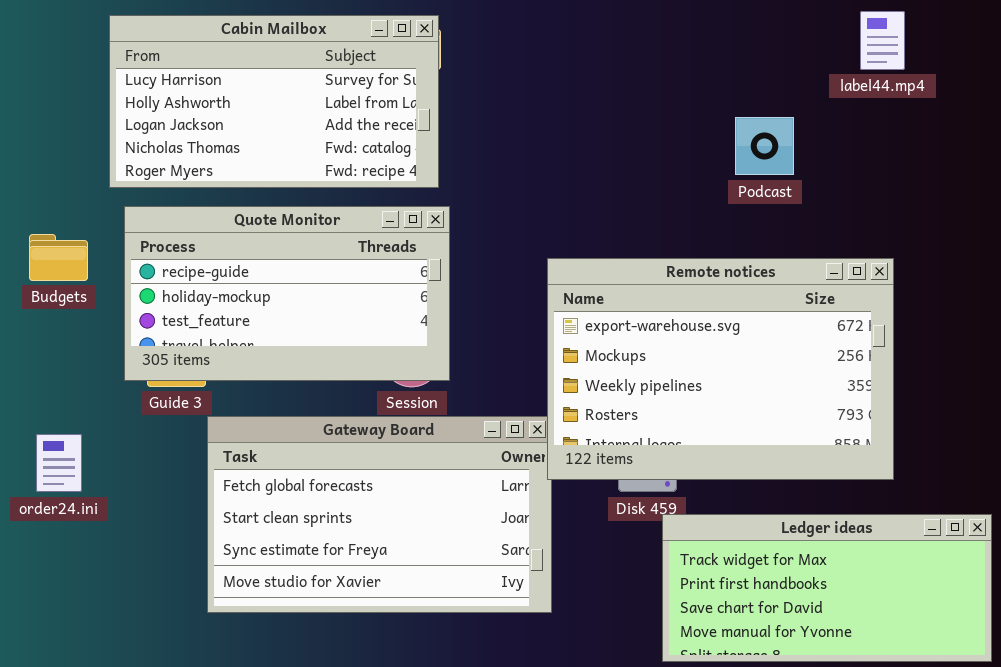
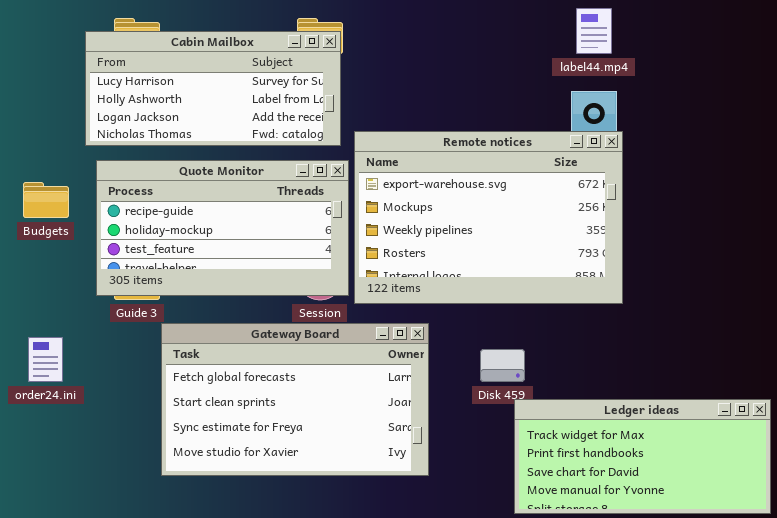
label44.mp4: [860,11,905,70] -> [576,8,612,54], moved
Cabin Mailbox: [109,15,439,188] -> [85,31,341,146], resized
Remote notices: [547,258,894,480] -> [354,131,623,304], moved

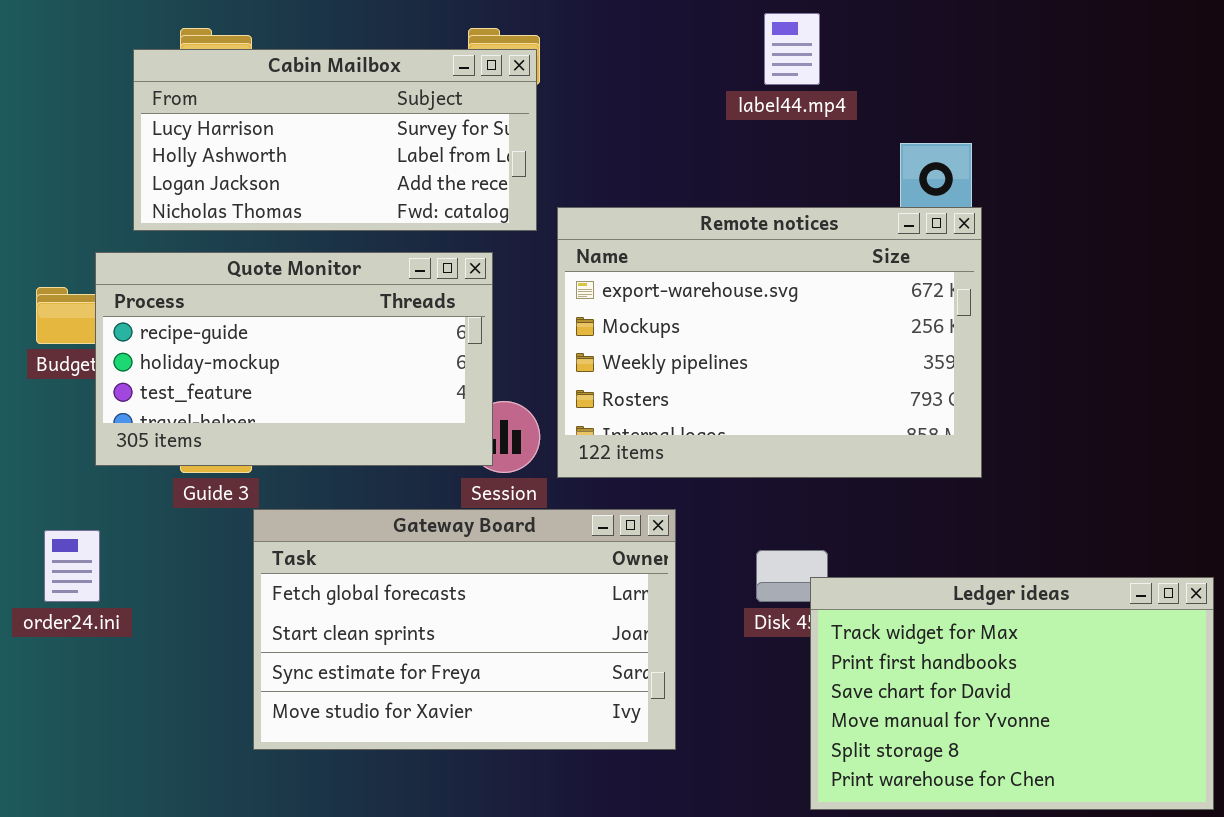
label44.mp4: [576,8,612,54] -> [764,13,820,85], moved
Quote Monitor: [96,160,349,296] -> [95,252,493,466], moved
Ledger ideas: [514,399,771,514] -> [810,577,1214,810], resized

